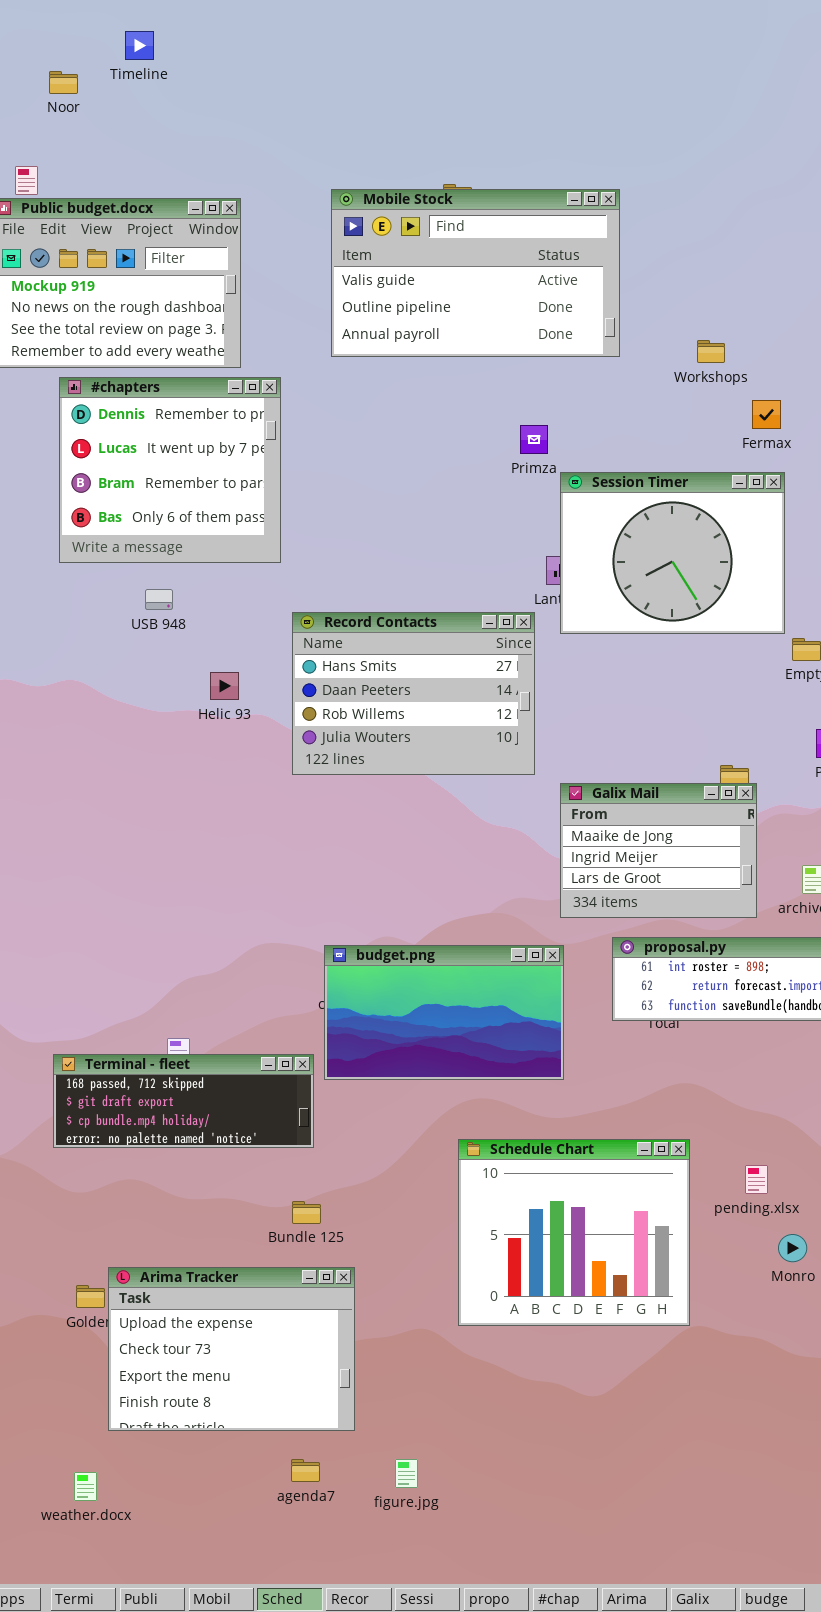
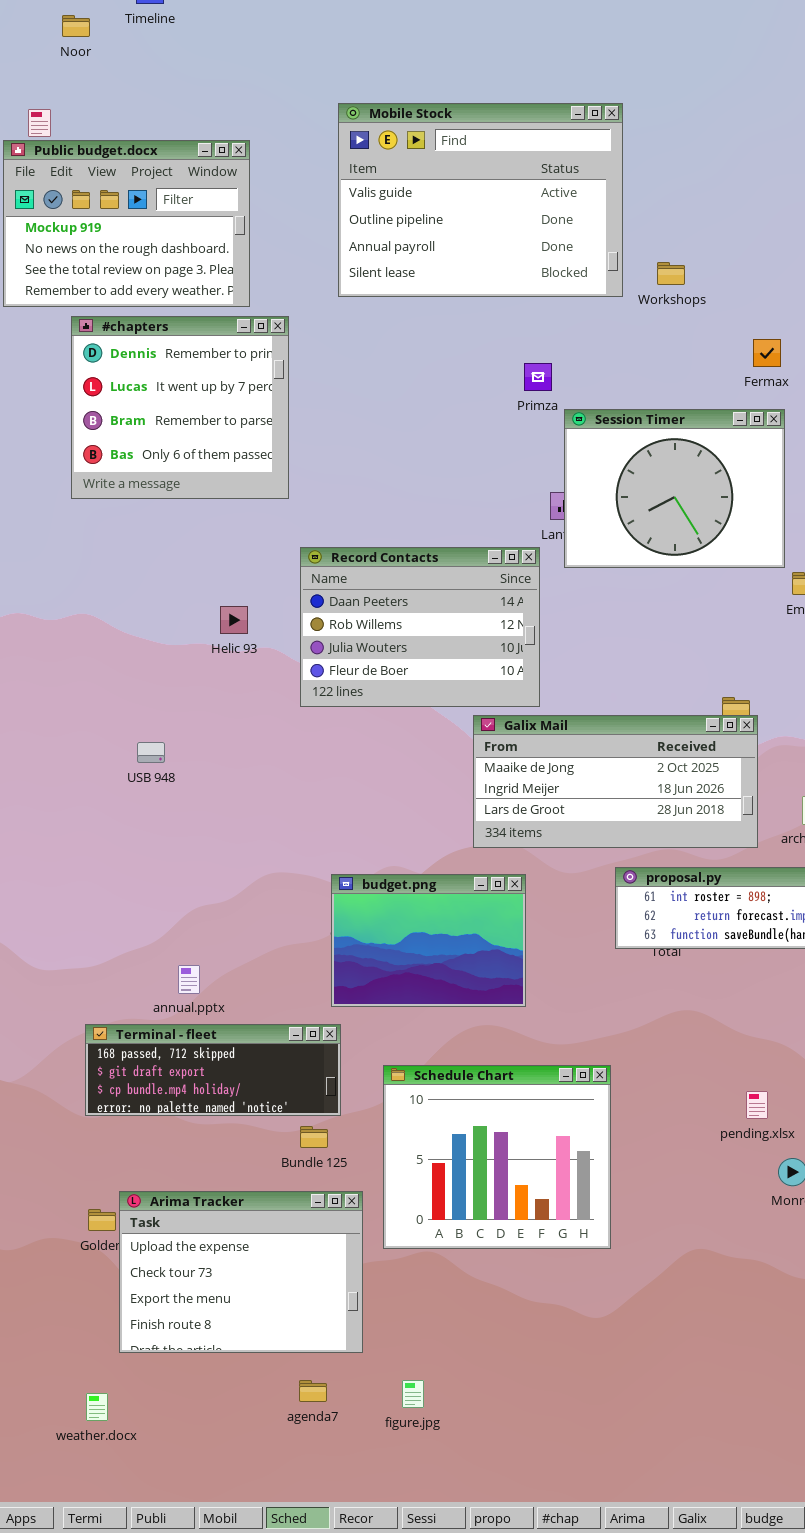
Mobile Stock: [331,189,620,357] -> [338,103,623,297], resized
Workshops: [697,340,725,363] -> [657,262,685,285], moved
USB 948: [145,589,173,610] -> [137,742,165,763], moved
Record Contacts: [292,612,535,775] -> [300,547,540,707], scrolled down 1 row
Galix Mail: [560,783,757,918] -> [473,715,758,848], resized
budget.png: [324,945,564,1080] -> [331,874,526,1007], resized
Terminal - fleet: [53,1054,314,1148] -> [85,1024,341,1116], moved
Schedule Chart: [458,1139,690,1326] -> [383,1065,611,1249], moved

